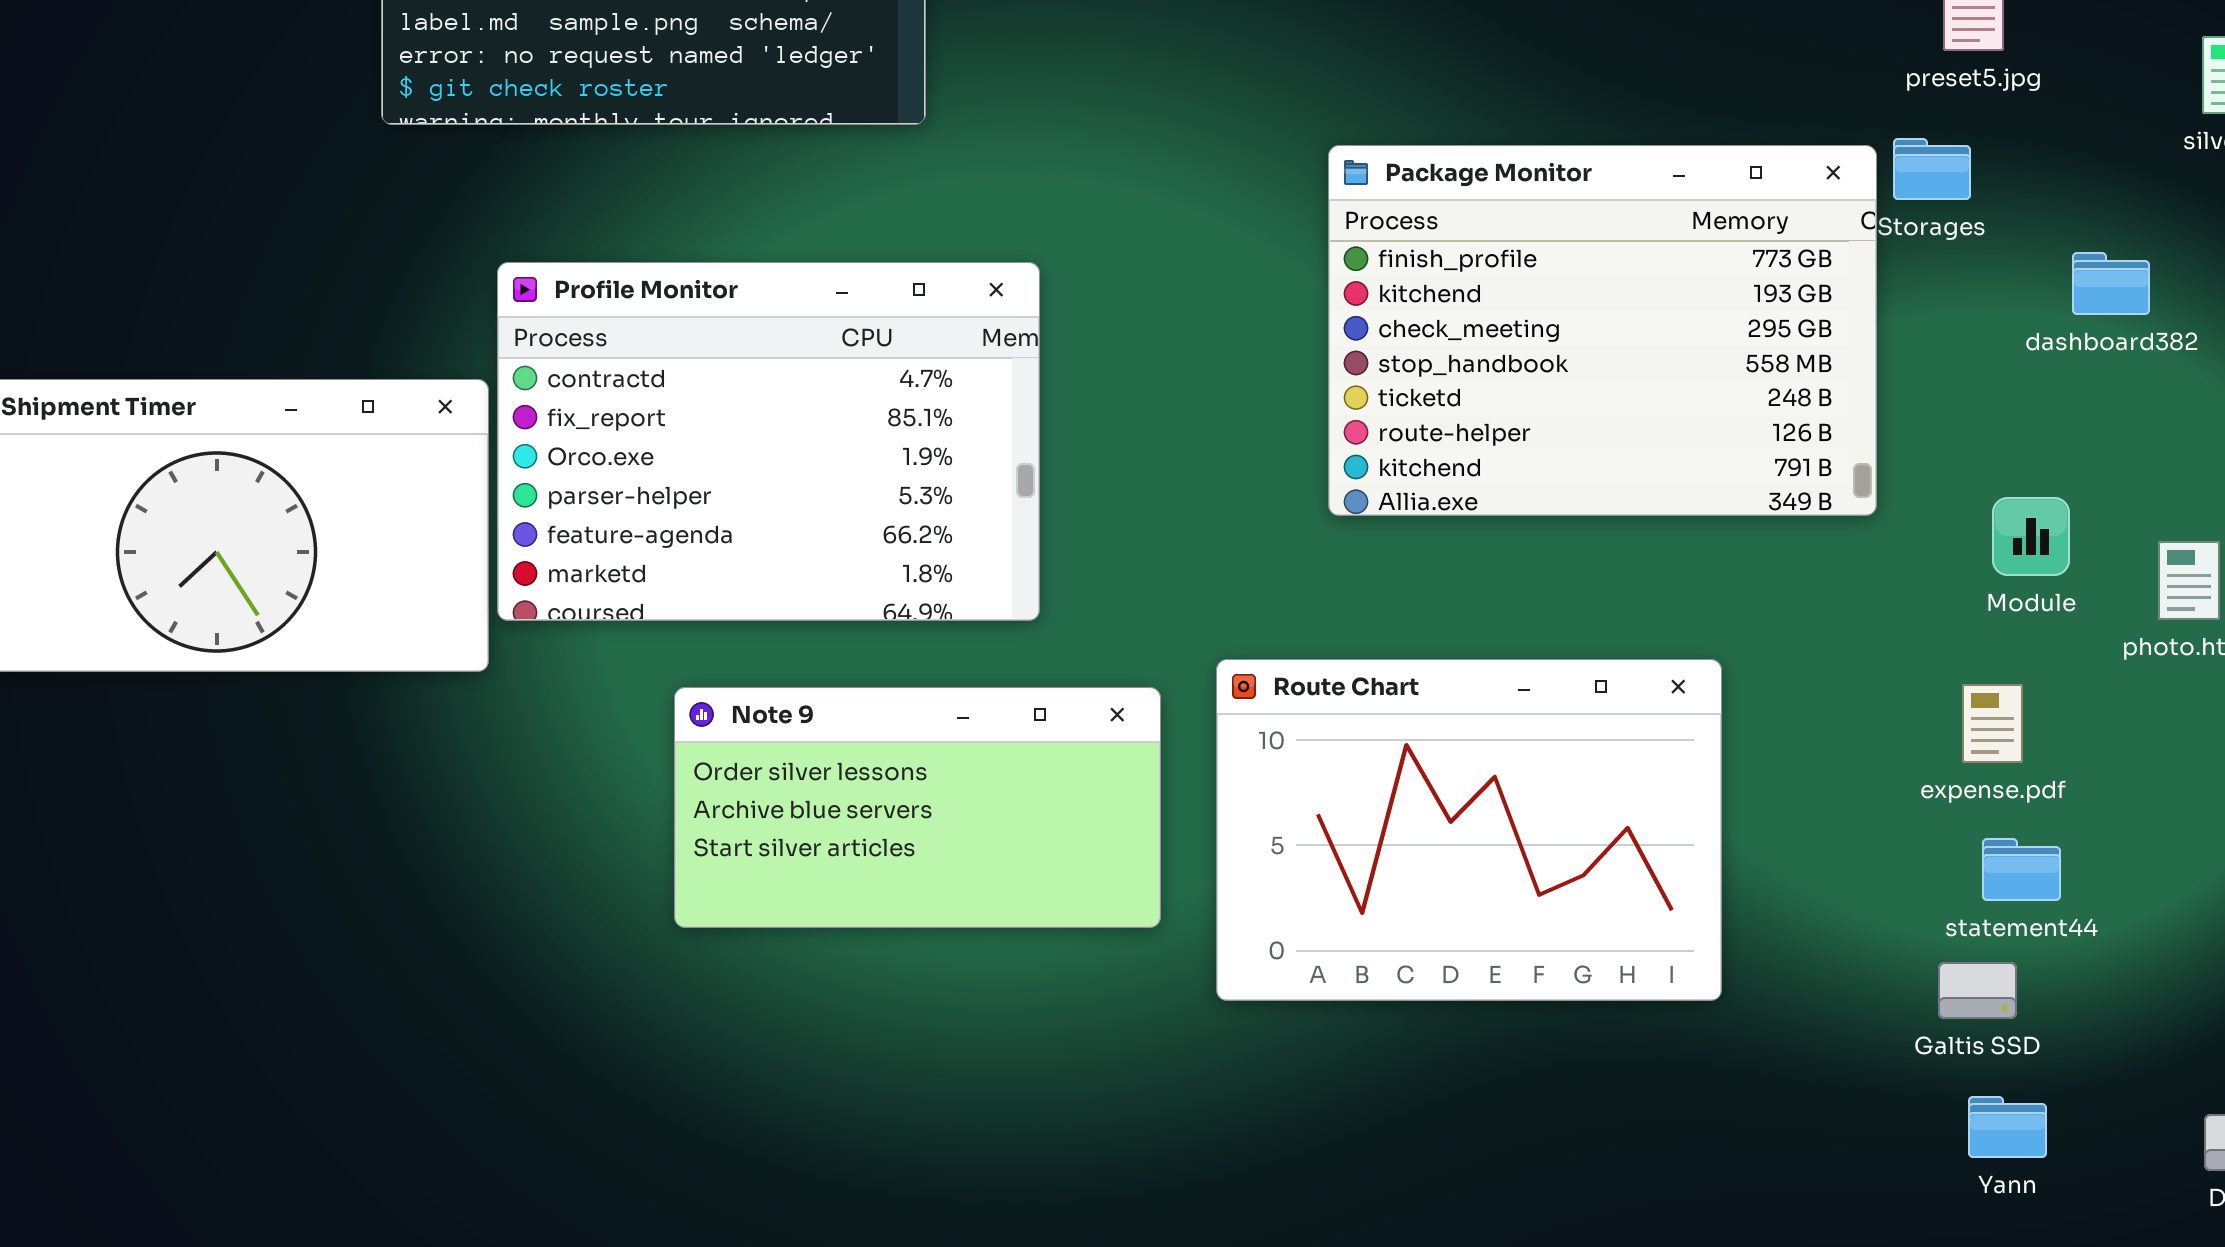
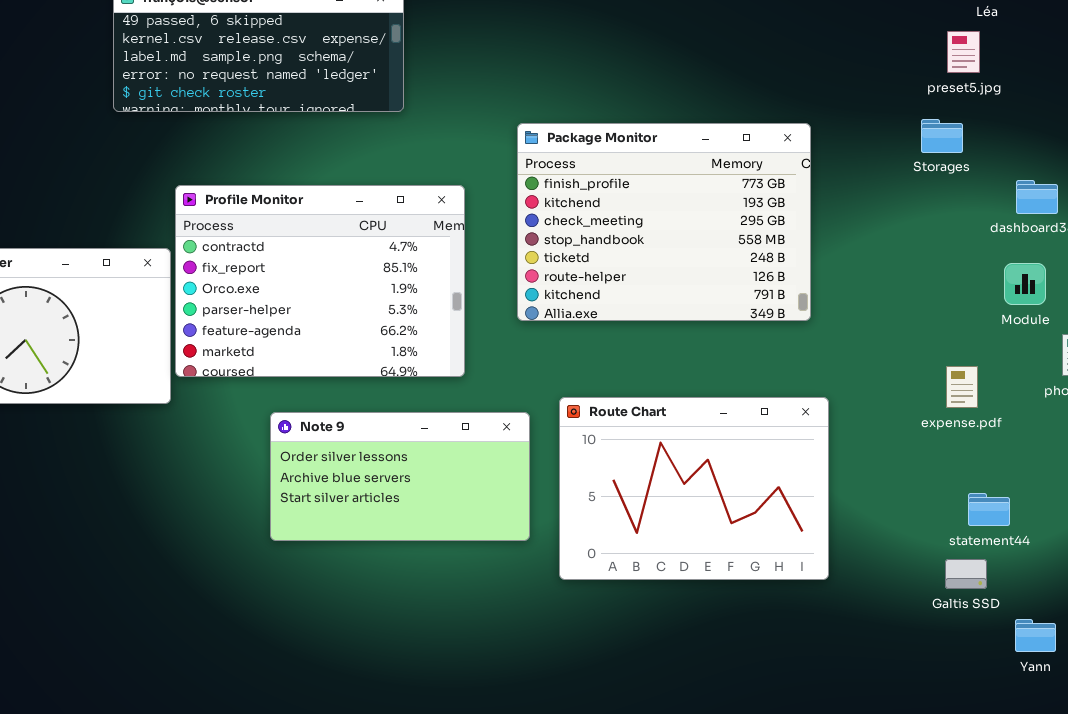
Package Monitor: [1328,145,1877,516] -> [517,123,811,321], moved
Module: [1992,497,2070,576] -> [1004,263,1046,305], moved
expense.pdf: [1962,684,2023,763] -> [946,366,978,408], moved
Yann: [1968,1096,2047,1158] -> [1015,619,1056,652], moved

